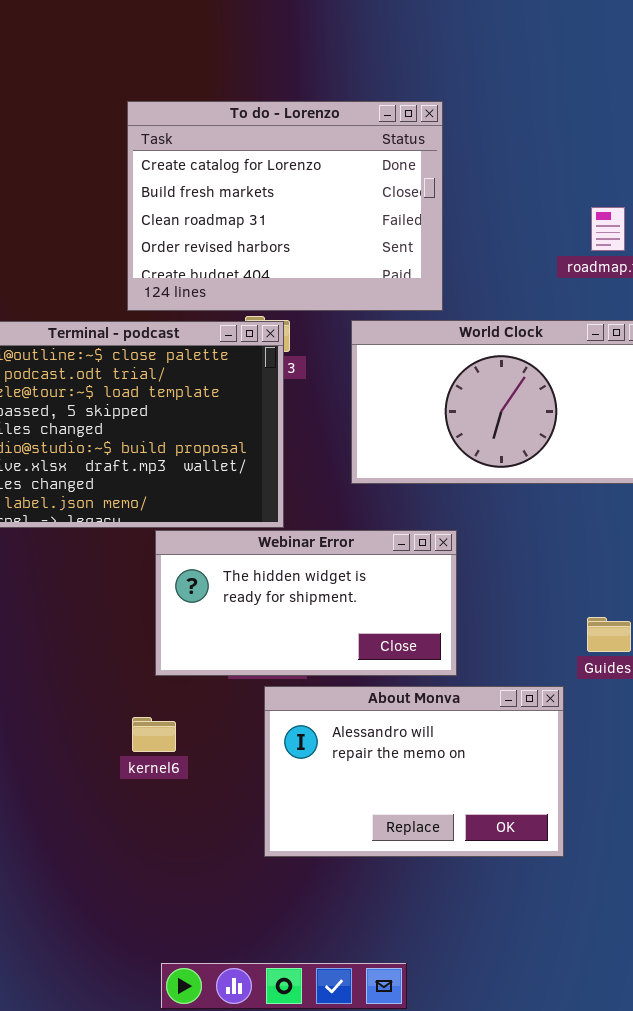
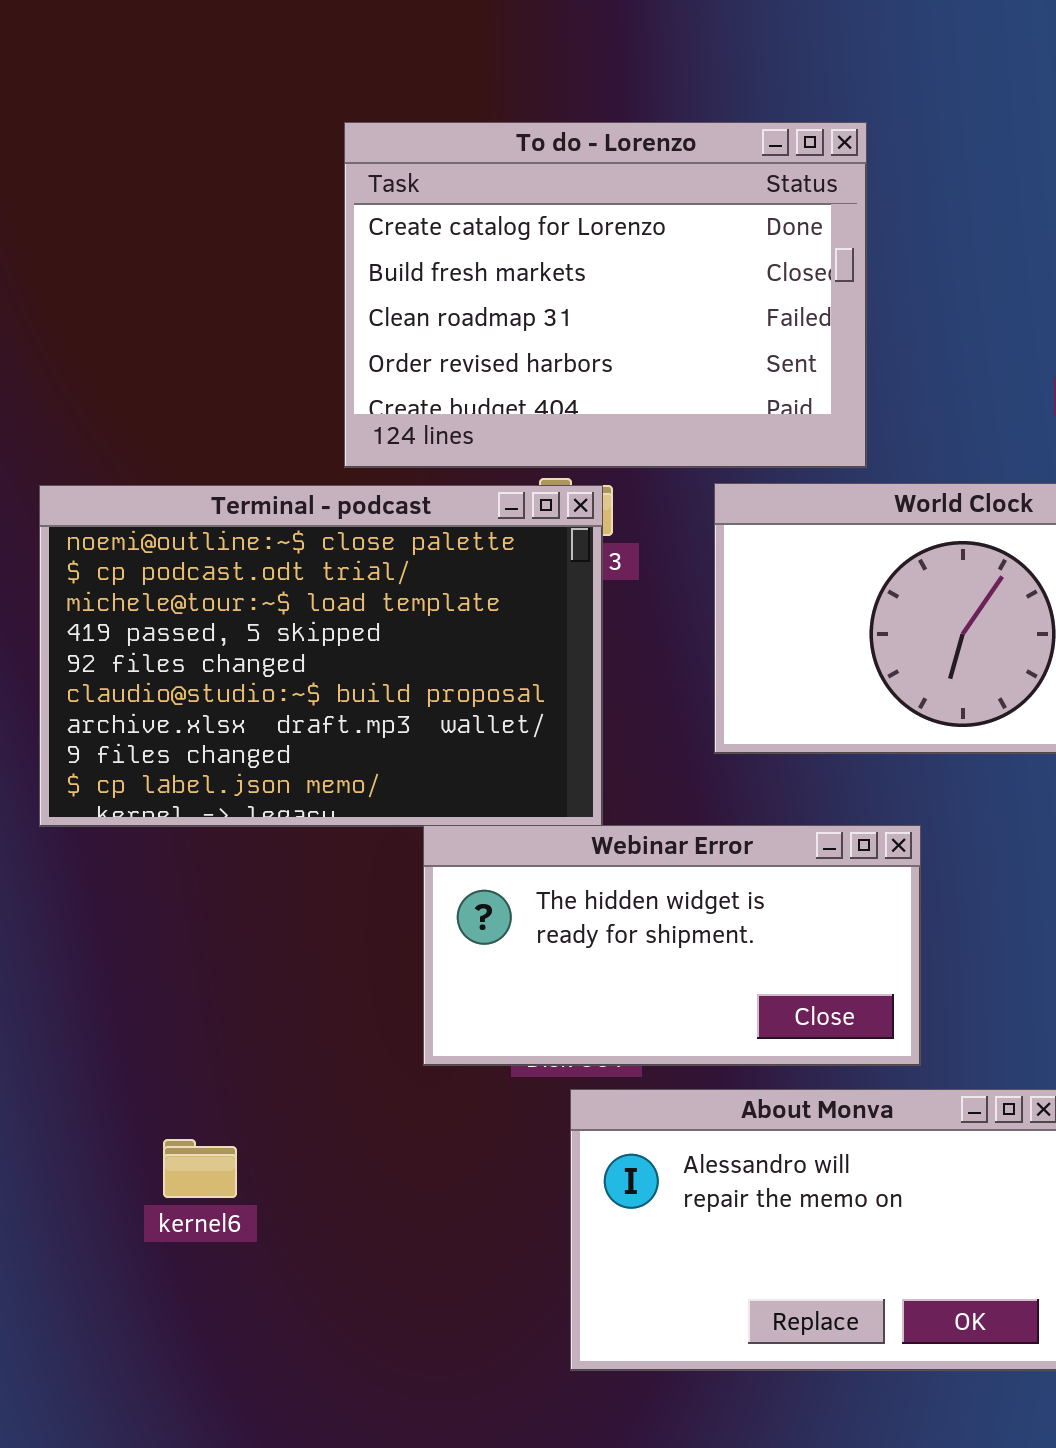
Webinar Error: [155,530,457,676] -> [423,825,921,1066], moved
kernel6: [132,717,176,752] -> [163,1139,237,1198], moved

